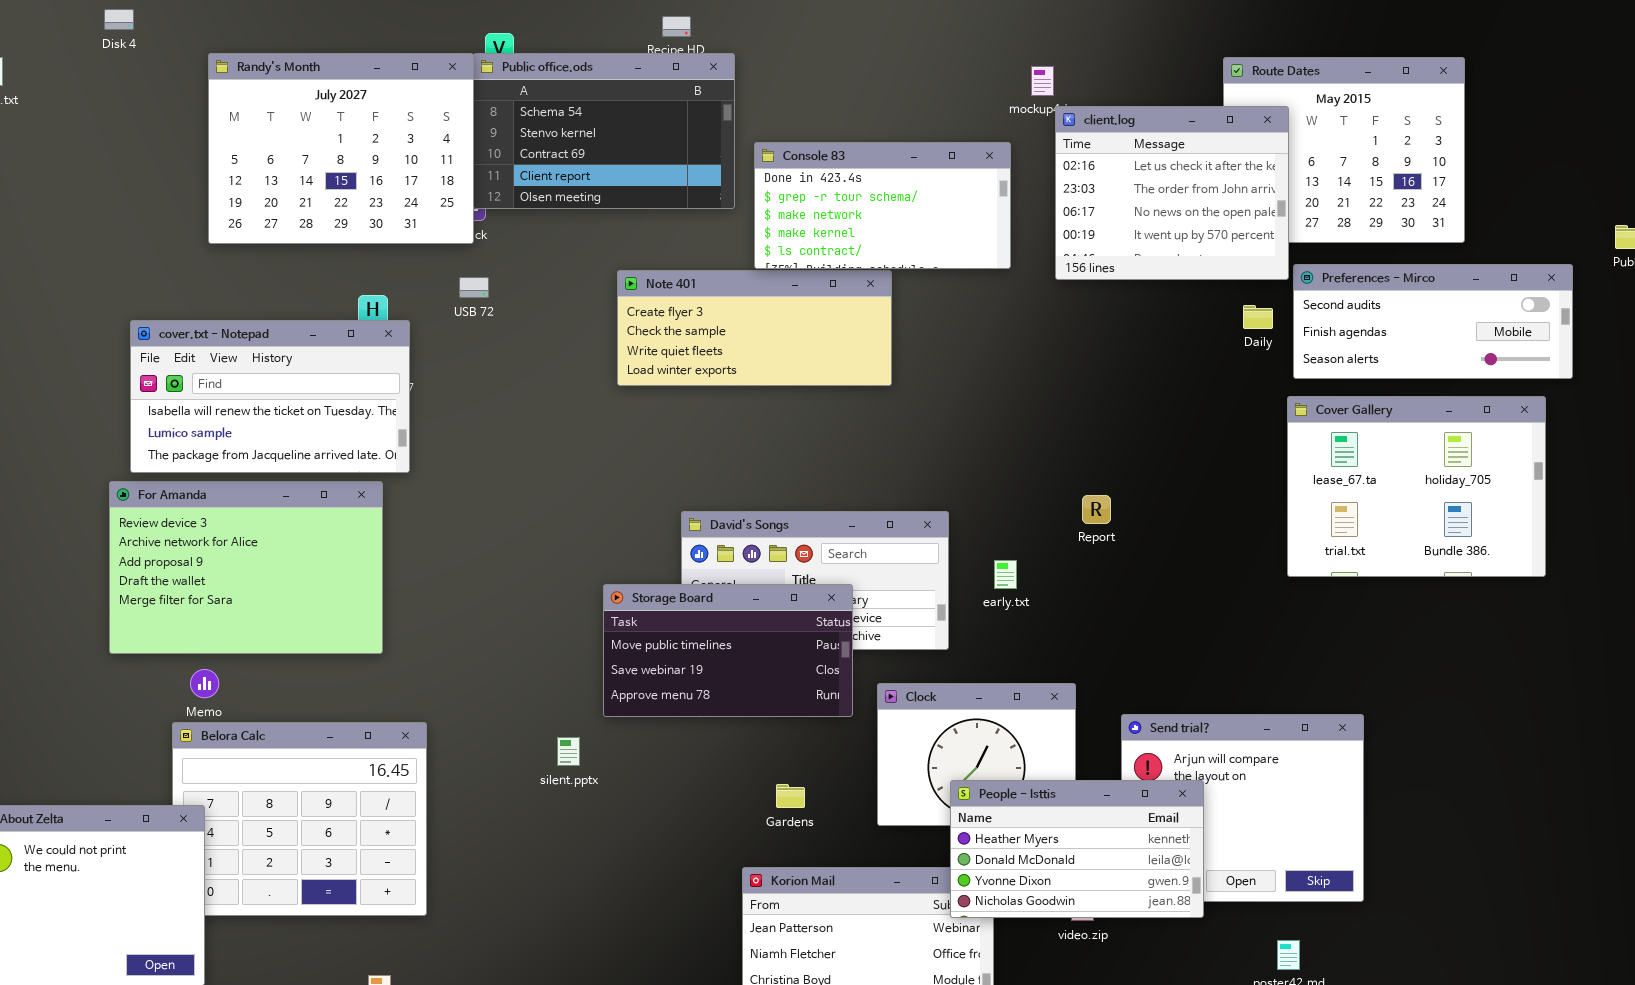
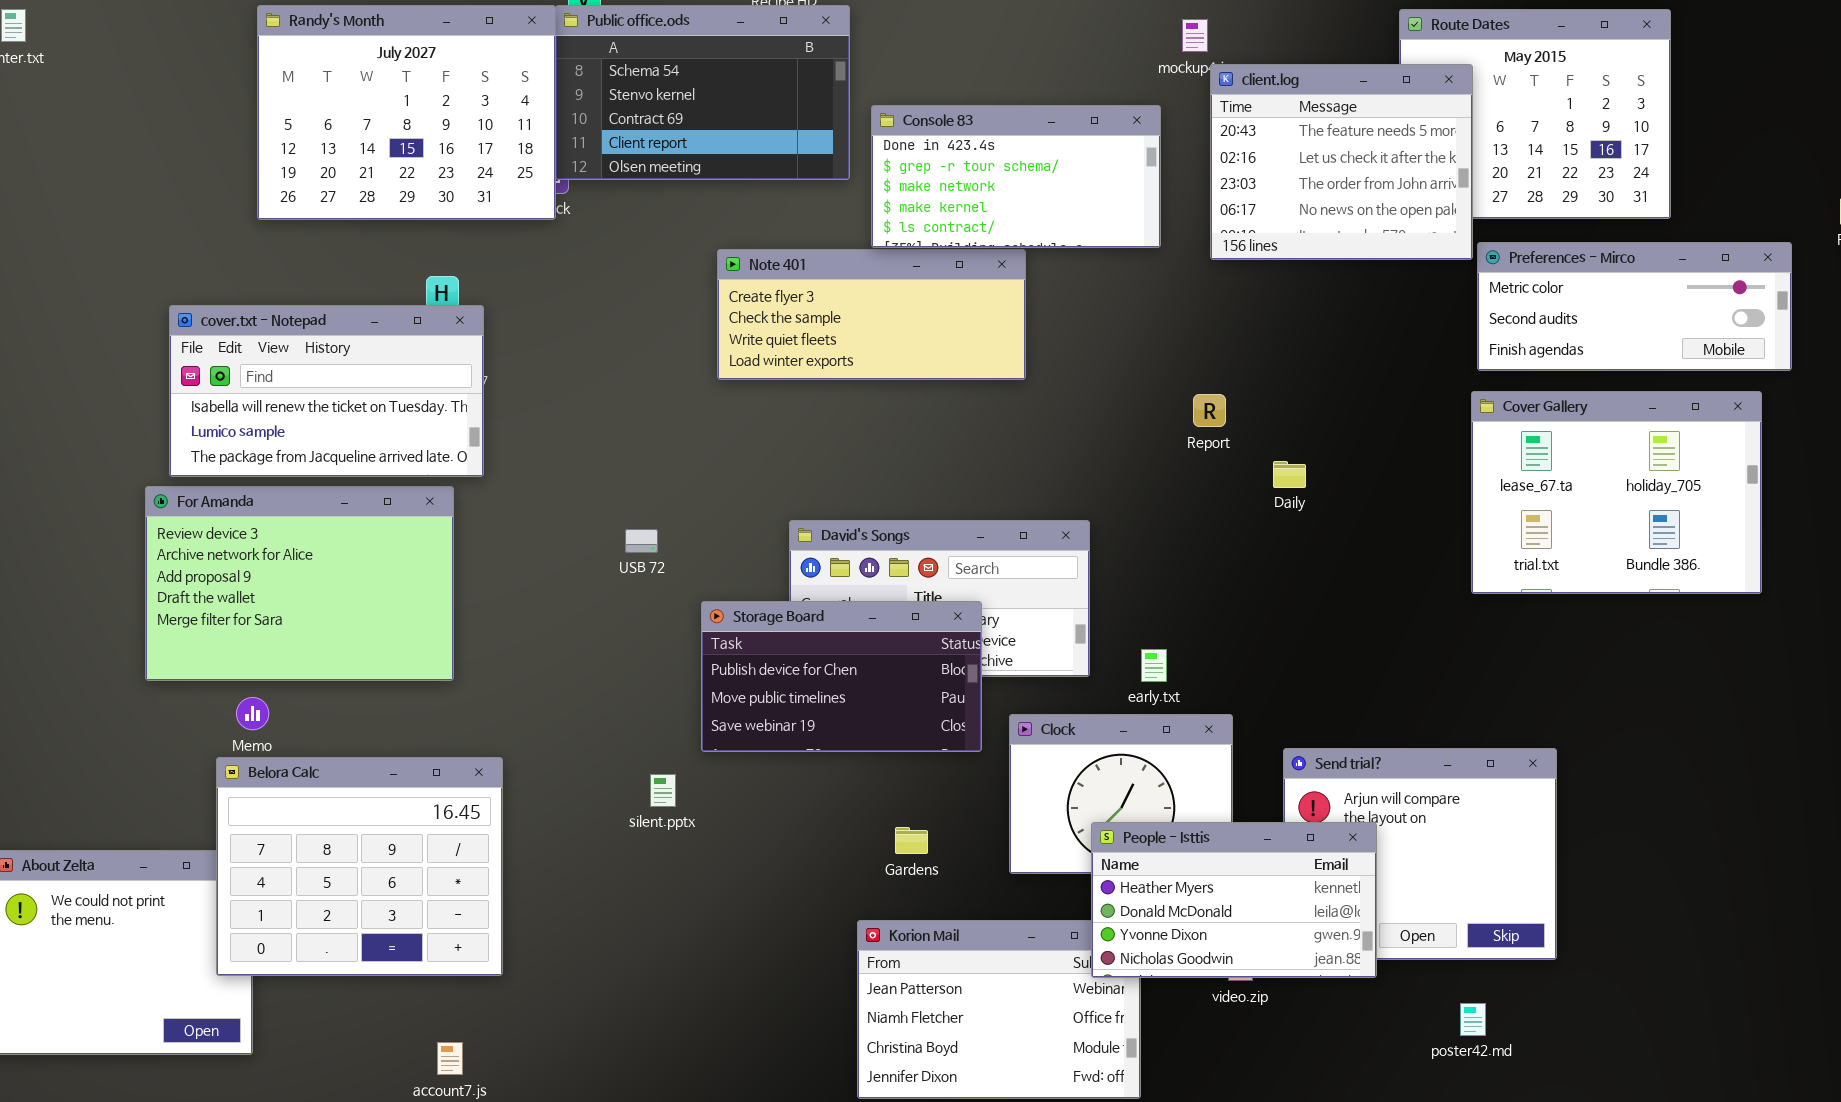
client.log: [1055,106,1289,280] -> [1210,64,1473,260], scrolled up 1 row
Preferences - Mirco: [1293,264,1573,379] -> [1477,242,1792,371], scrolled up 1 row
USB 72: [459,277,489,298] -> [625,529,658,553], moved
Daily: [1243,305,1273,329] -> [1273,461,1306,488], moved
Report: [1082,495,1111,524] -> [1193,394,1226,427], moved
early.txt: [994,560,1017,589] -> [1141,649,1167,682], moved
Storage Board: [603,584,853,717] -> [701,601,982,752], scrolled up 1 row
Belora Calc: [172,722,427,916] -> [216,757,503,976], raised

